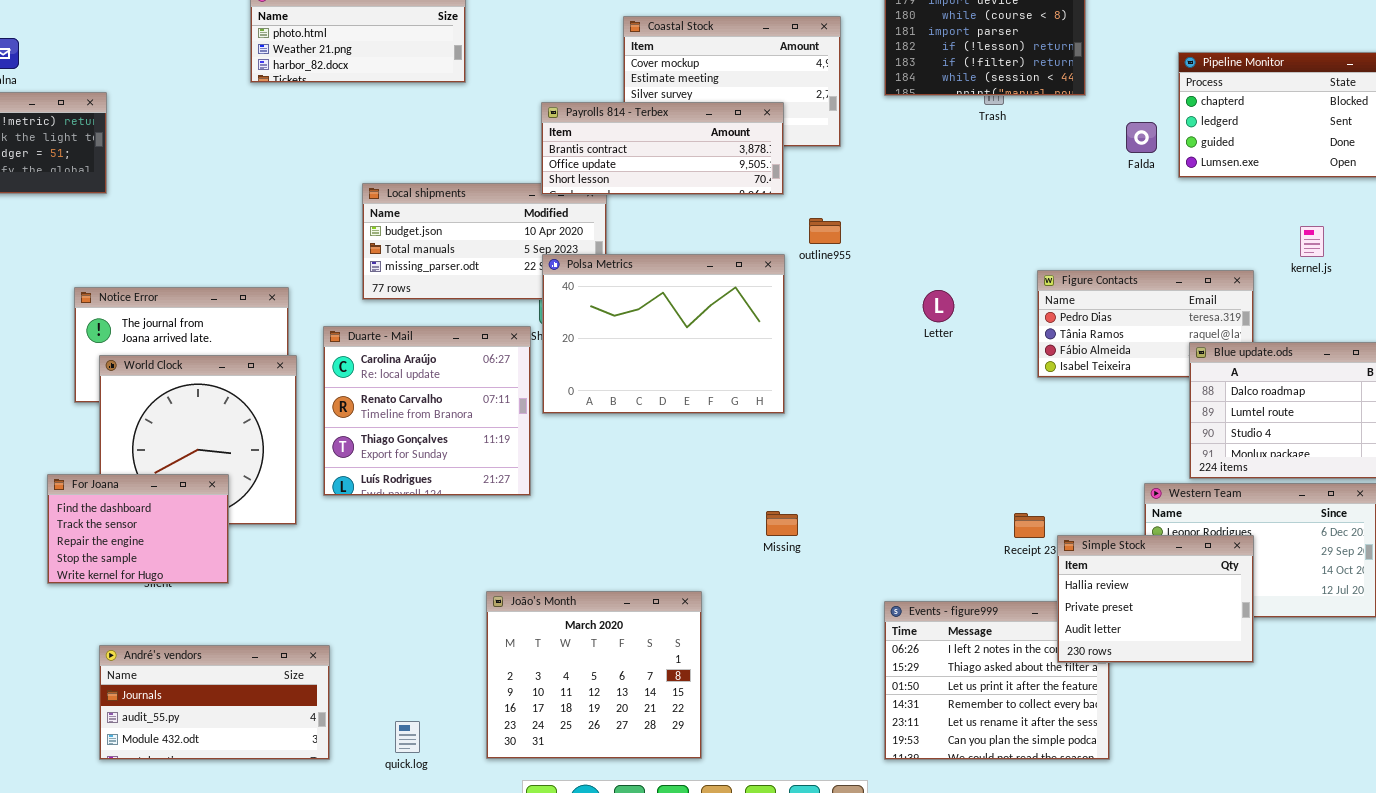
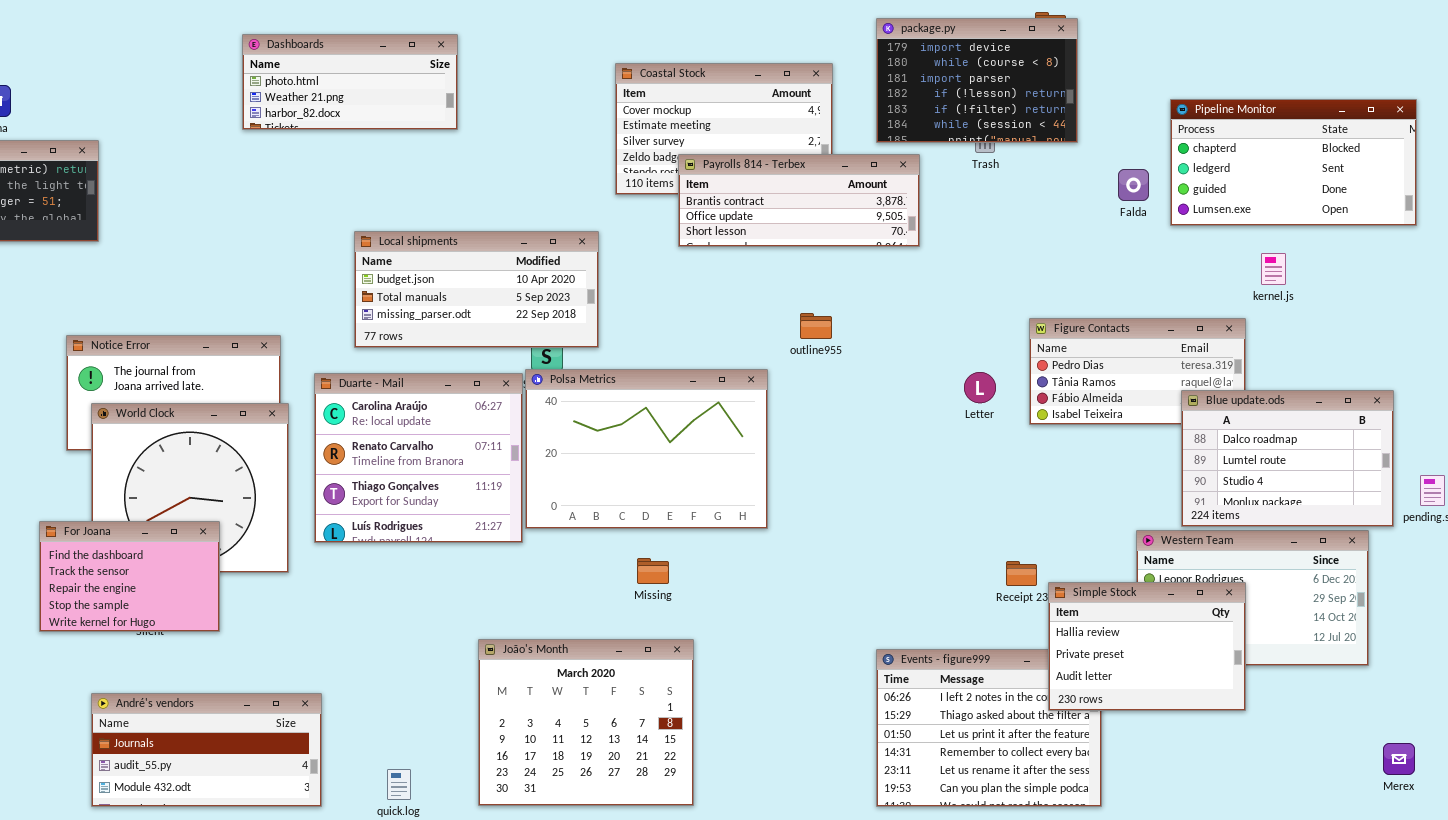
Payrolls 814 - Terbex: [541,102,784,195] -> [678,154,920,247], moved
outline955: [809,218,841,244] -> [800,313,832,339], moved
kernel.js: [1300,226,1324,257] -> [1261,253,1286,285], moved
Polsa Metrics: [542,254,785,414] -> [525,369,768,529], moved
Letter: [923,290,954,322] -> [964,372,996,403], moved
Missing: [766,511,798,536] -> [637,558,669,584], moved

